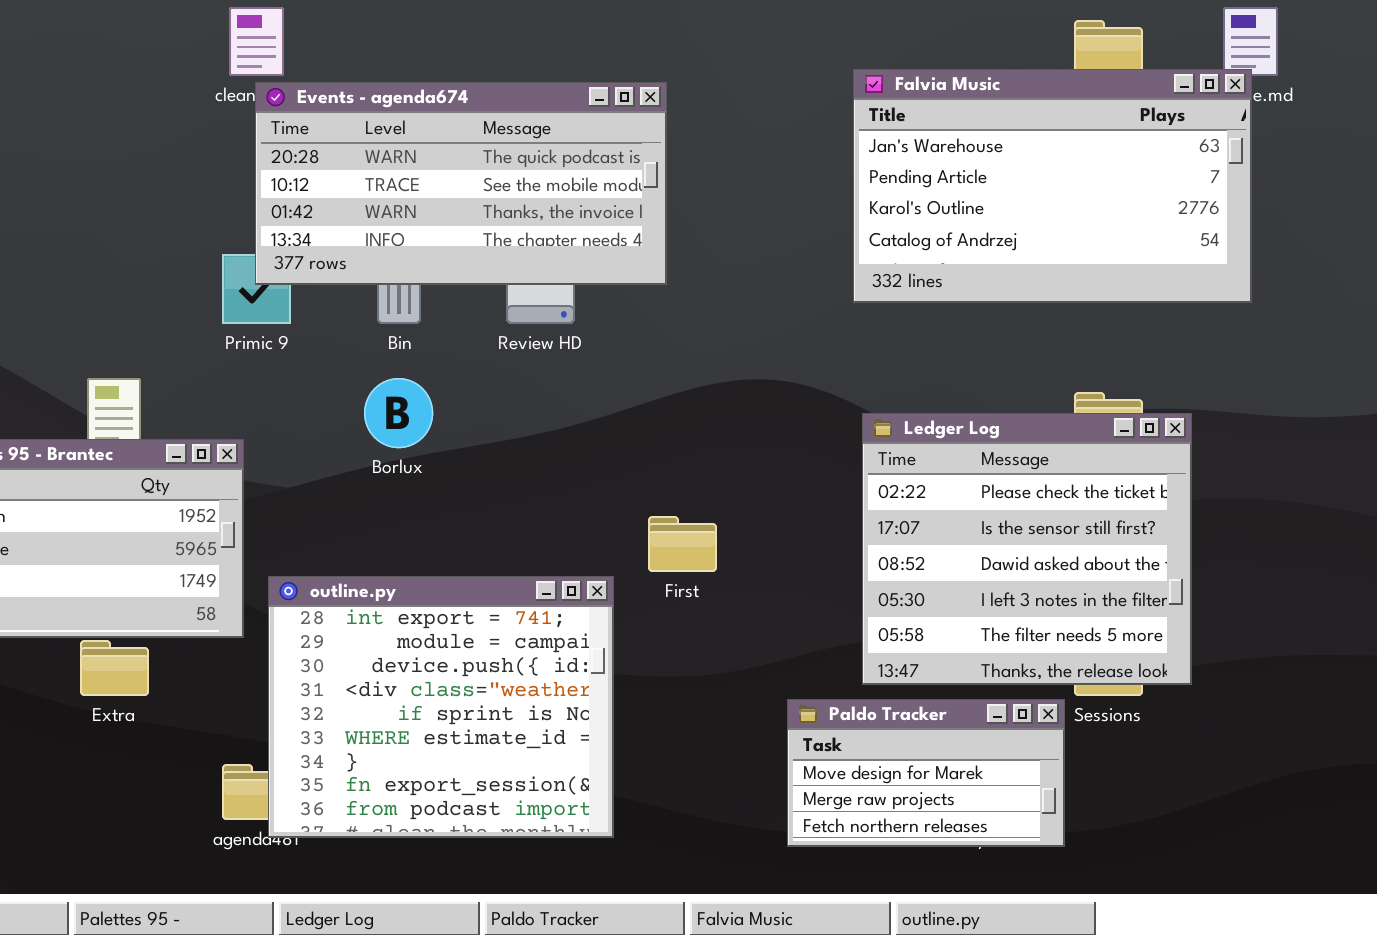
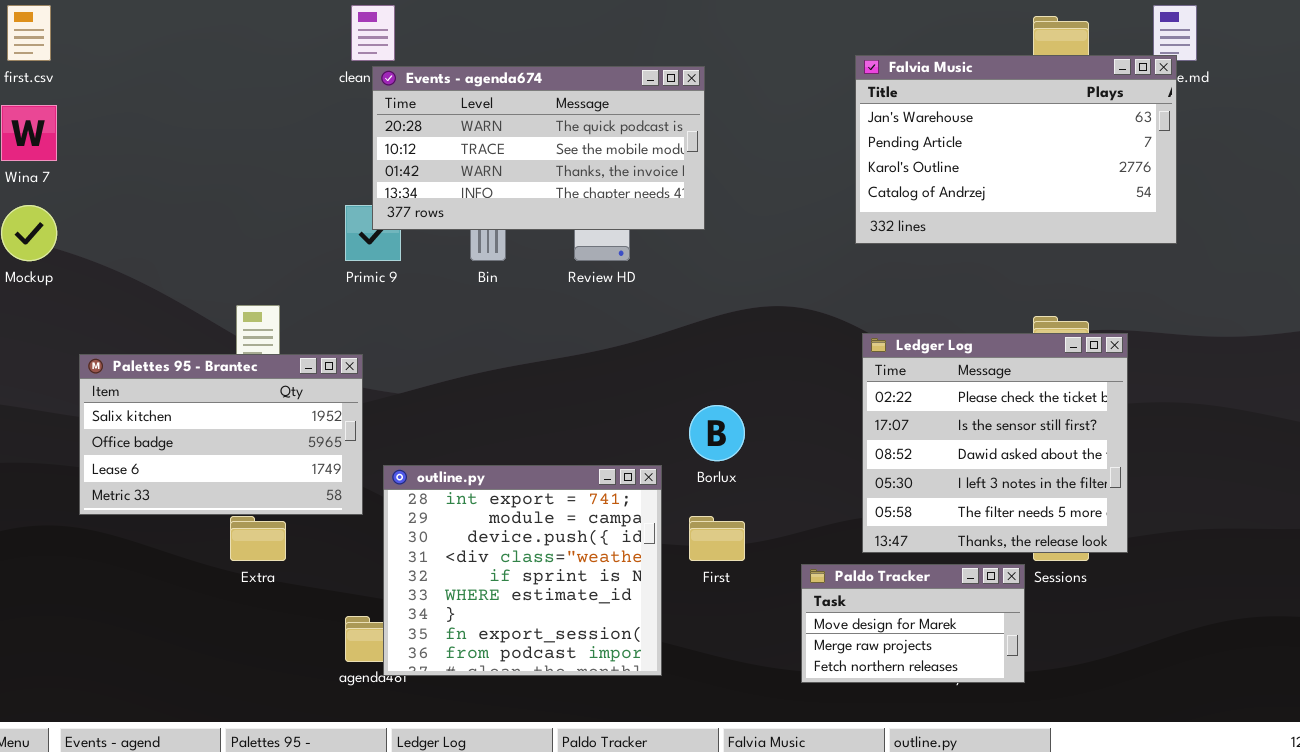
Borlux: [364,378,433,448] -> [689,405,745,461], moved
First: [648,516,717,572] -> [689,516,745,561], moved

